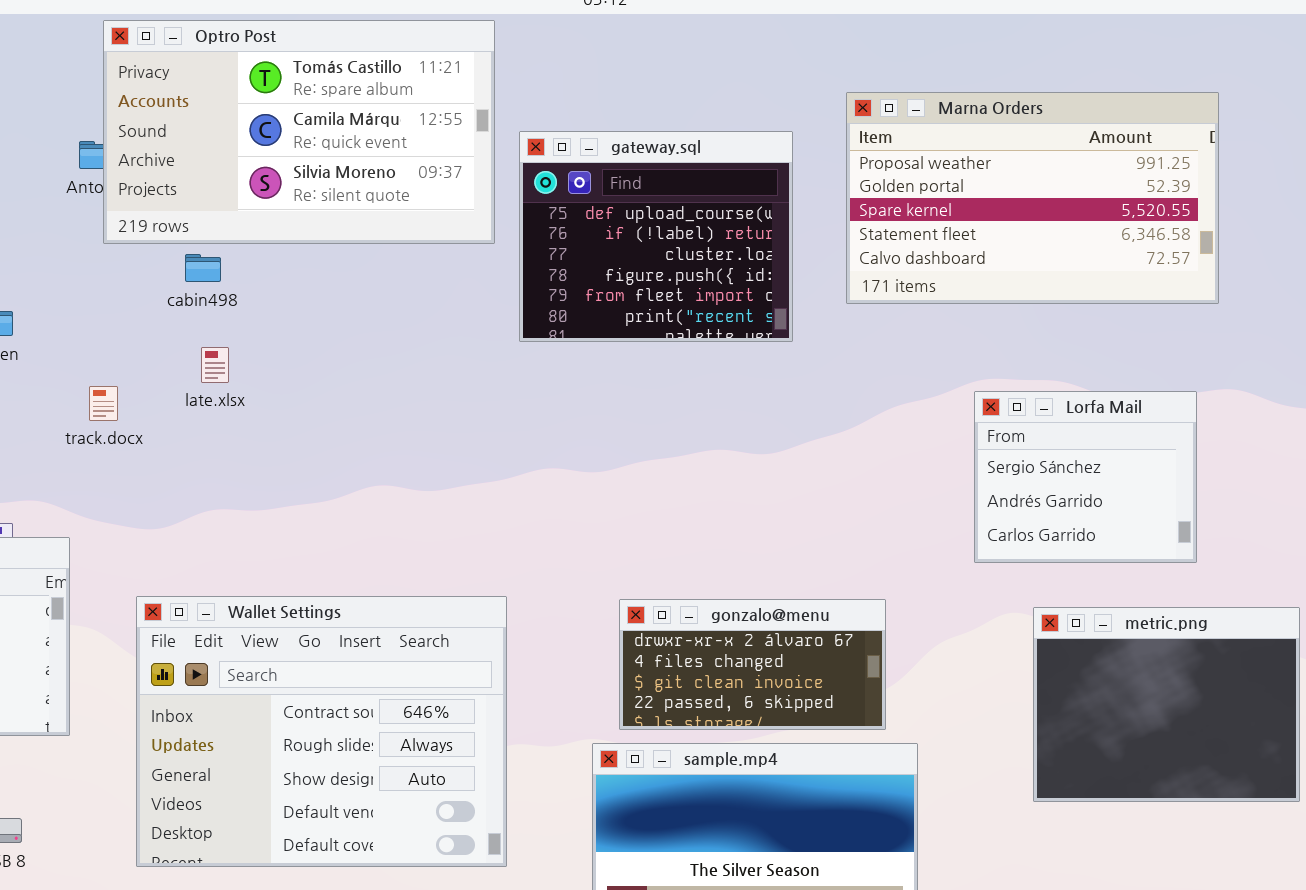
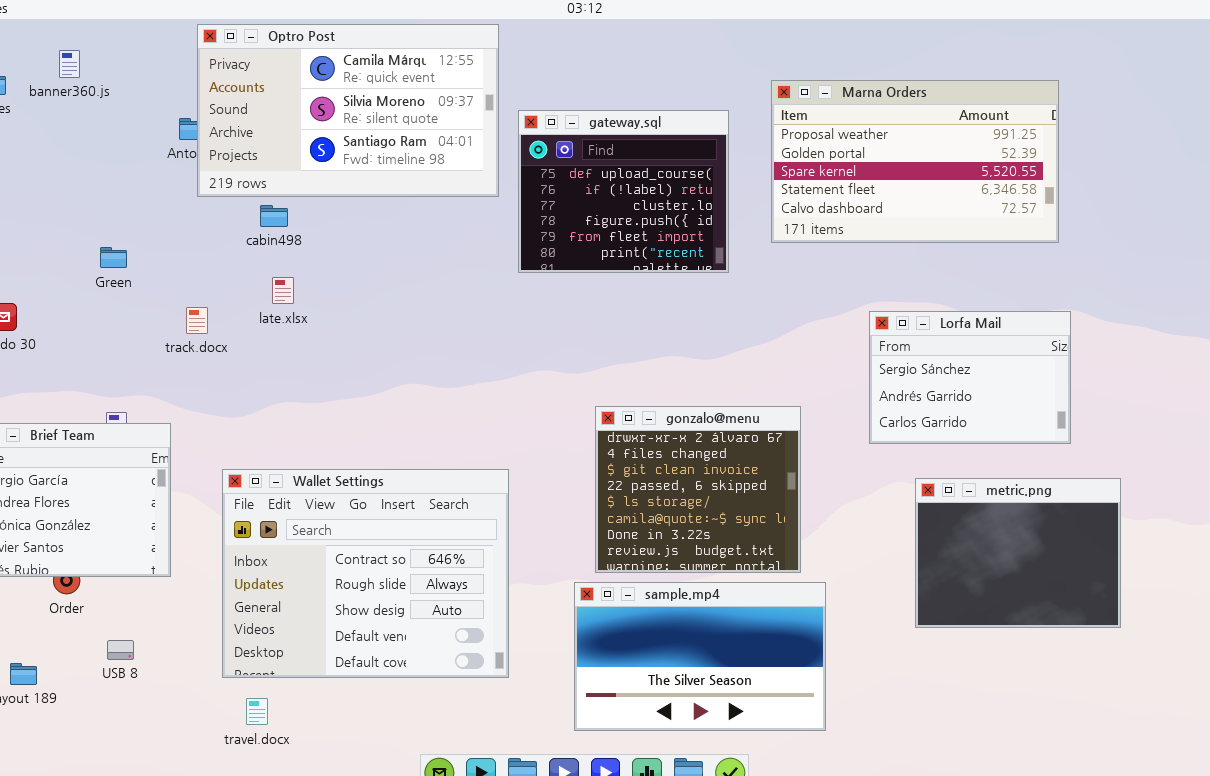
Optro Post: [103,20,495,244] -> [197,24,499,197], scrolled down 1 row
Lorfa Mail: [974,391,1197,563] -> [869,311,1071,444], resized
gonzalo@menu: [619,599,886,730] -> [595,406,801,573], resized

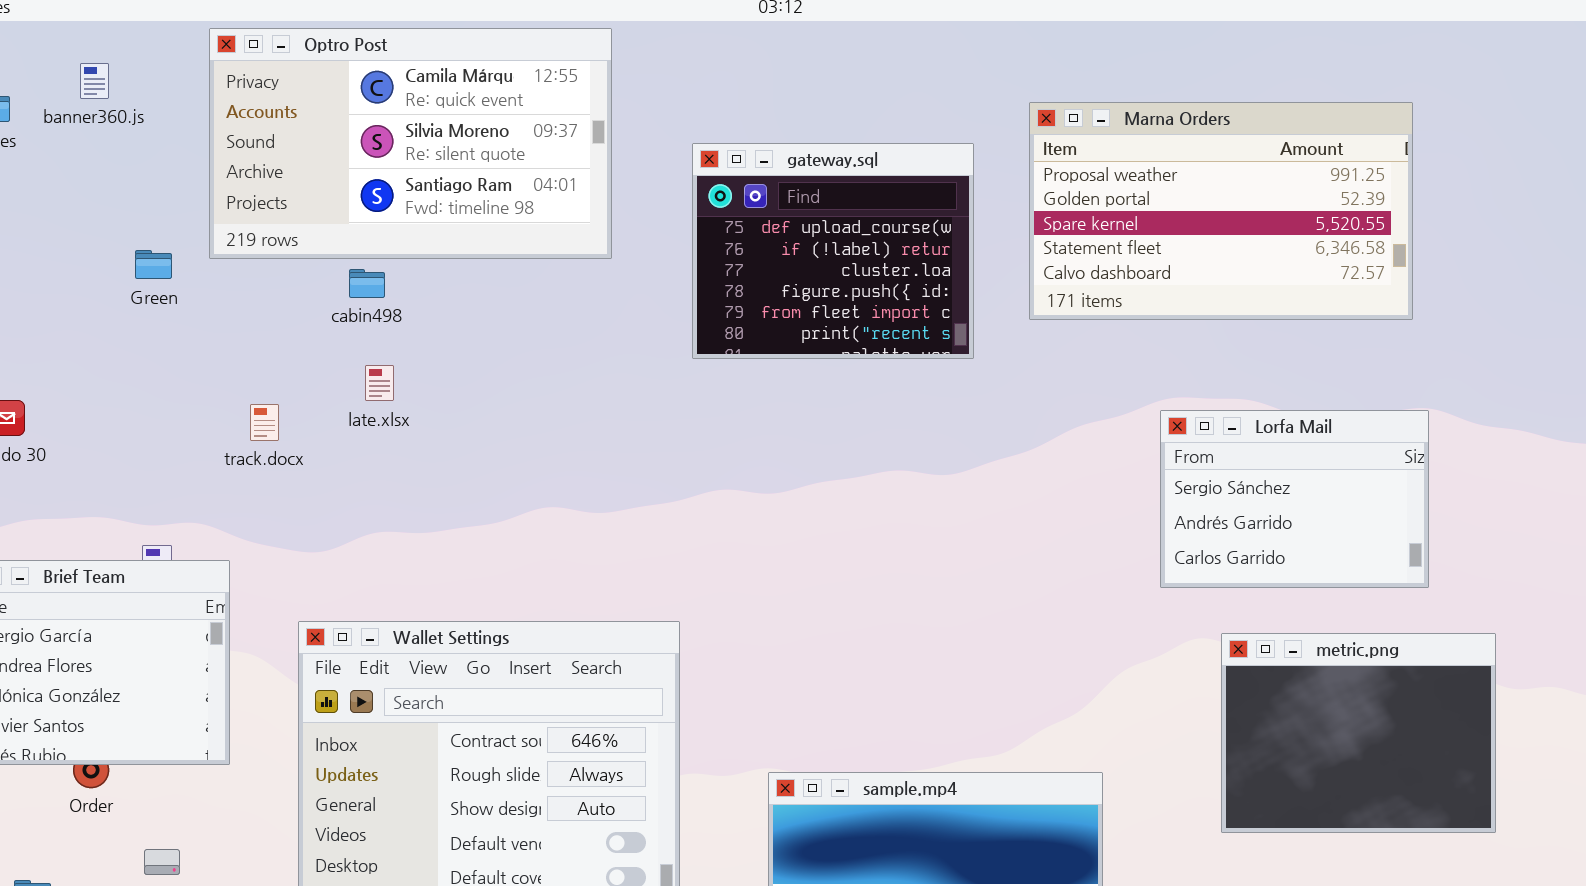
Optro Post: [197,24,499,197] -> [209,28,612,259], moved
Green: [100,247,127,268] -> [135,250,172,279], moved
gonzalo@menu: [595,406,801,573] -> none, closed

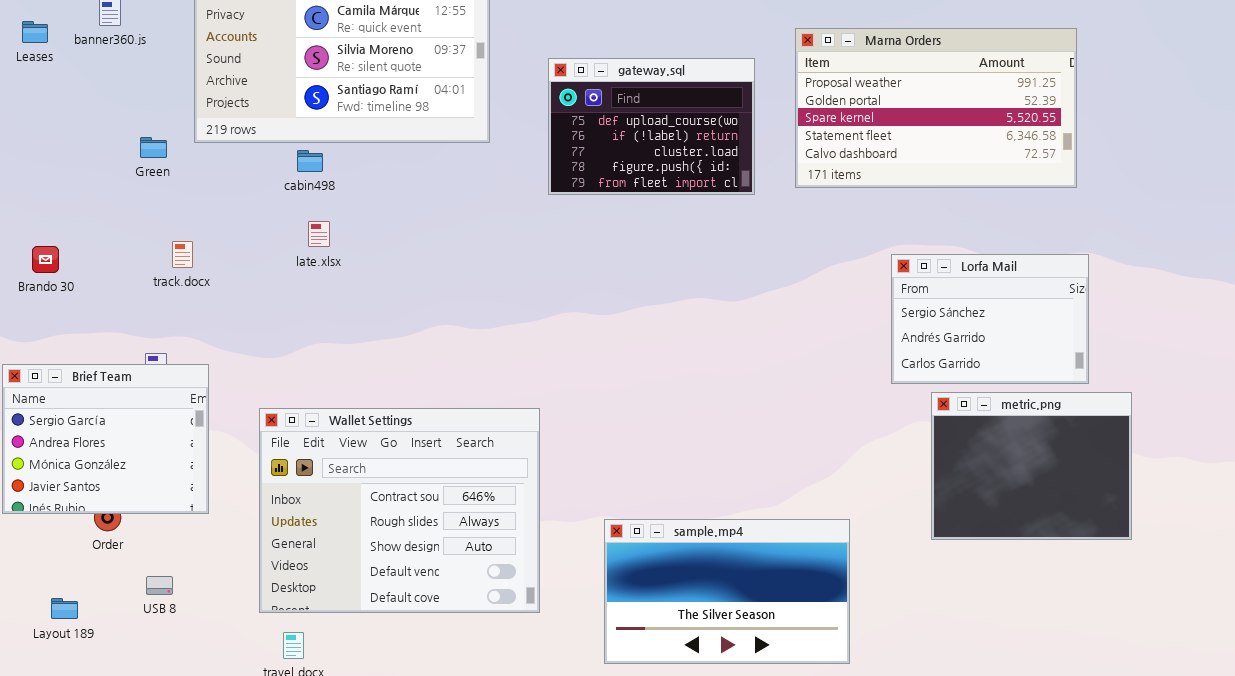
gateway.sql: [692,143,974,359] -> [548,58,755,195], resized
track.docx: [250,404,279,441] -> [172,241,193,268], moved
metric.png: [1221,633,1496,833] -> [931,392,1132,540], moved

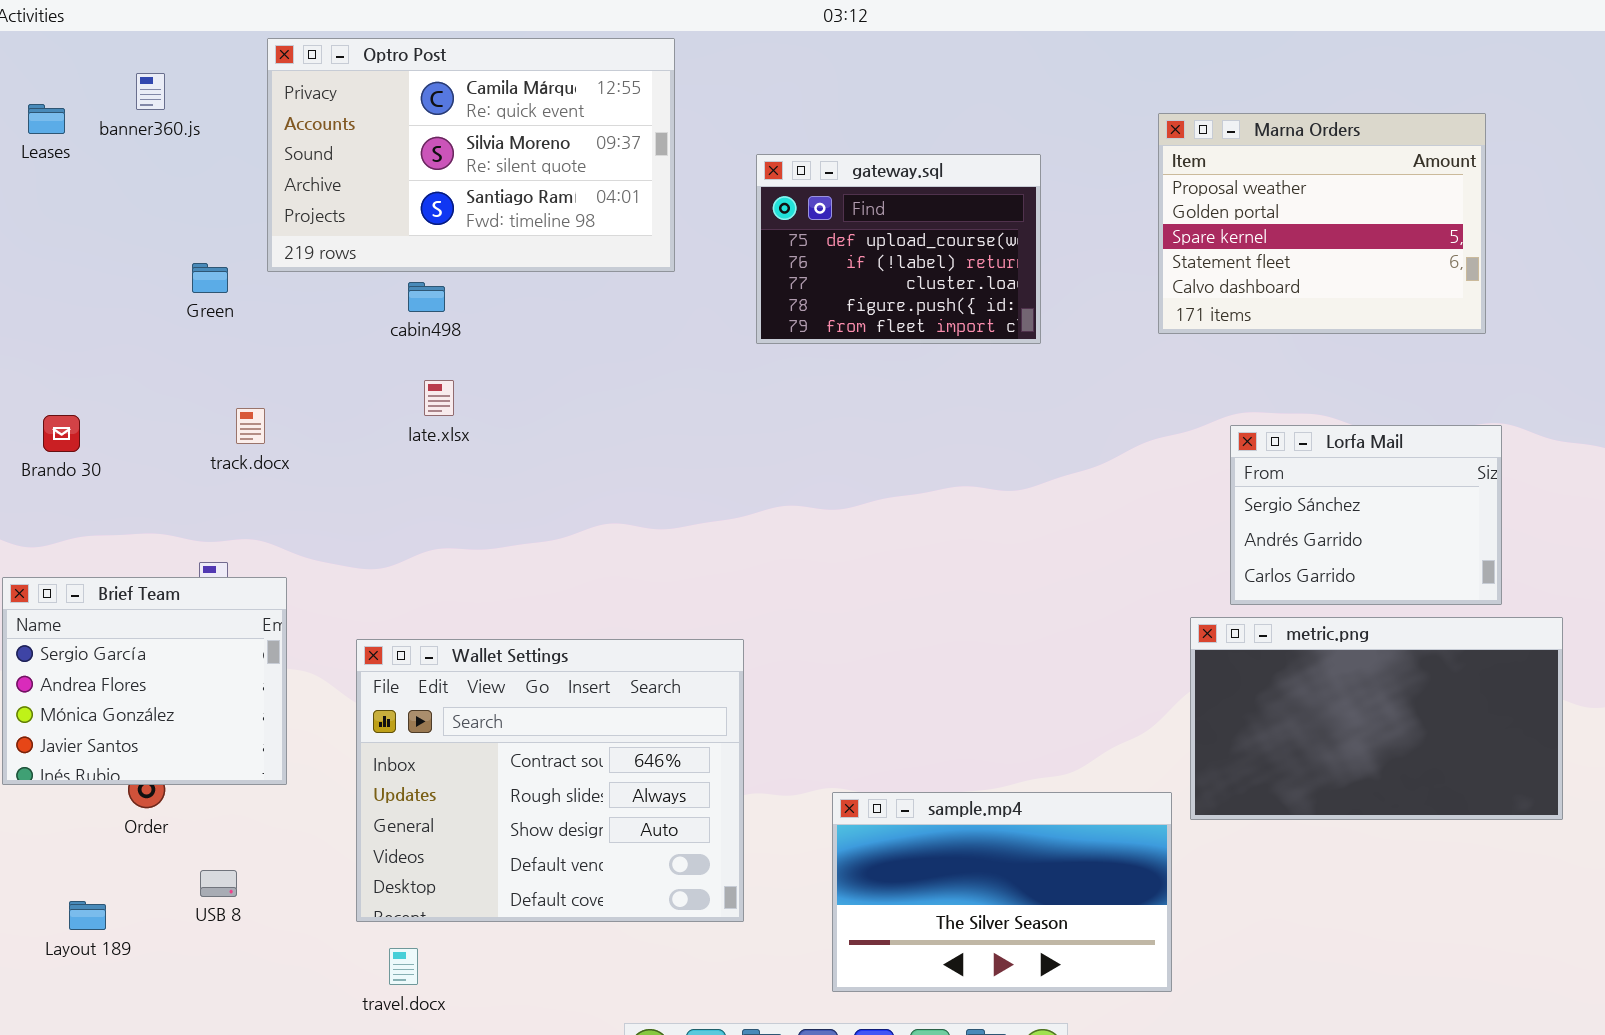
Marna Orders: [795,28,1077,188] -> [1158,113,1486,334], resized
metric.png: [931,392,1132,540] -> [1190,617,1563,820], resized

